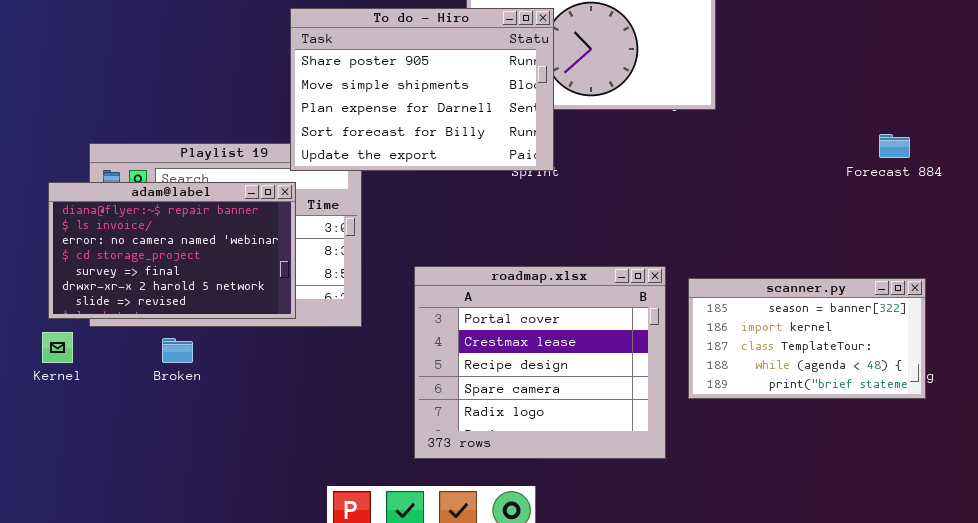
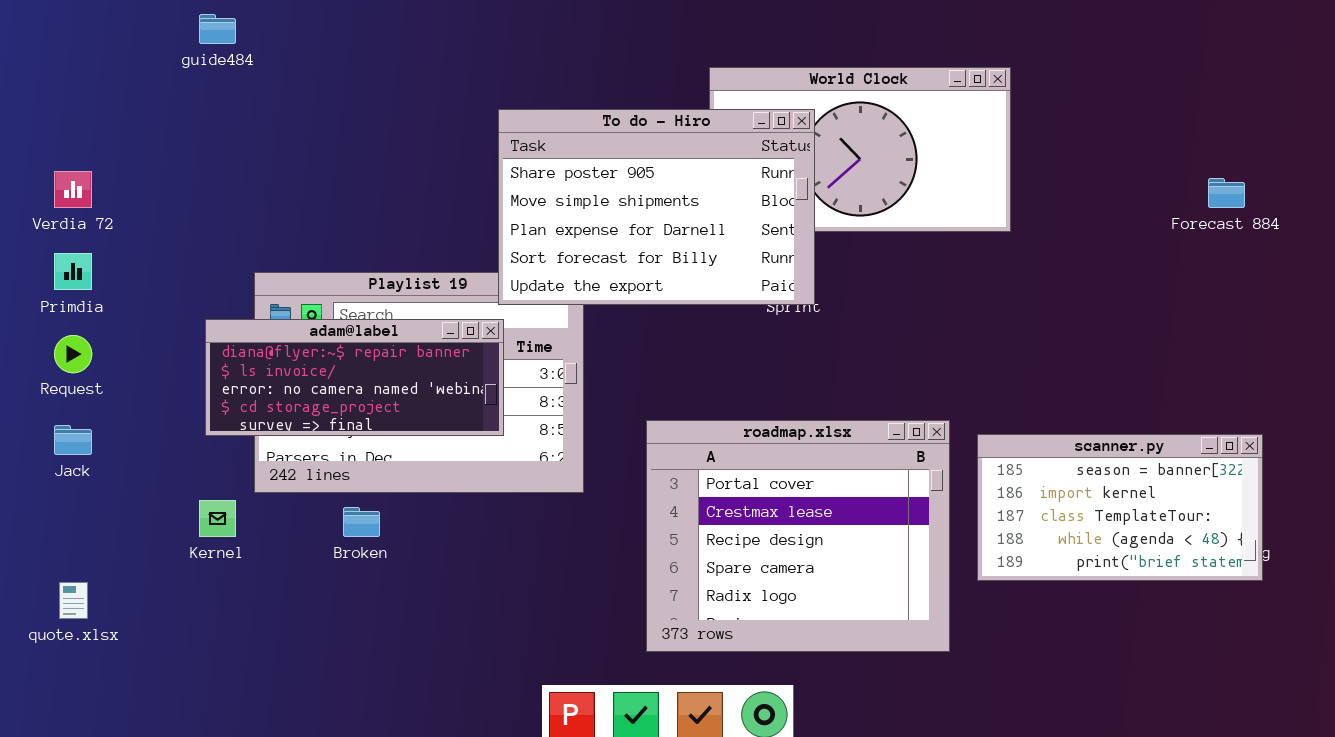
Forecast 884: [879,134,910,158] -> [1208,178,1245,208], moved
adam@label: [48,182,296,319] -> [205,319,504,436], resized

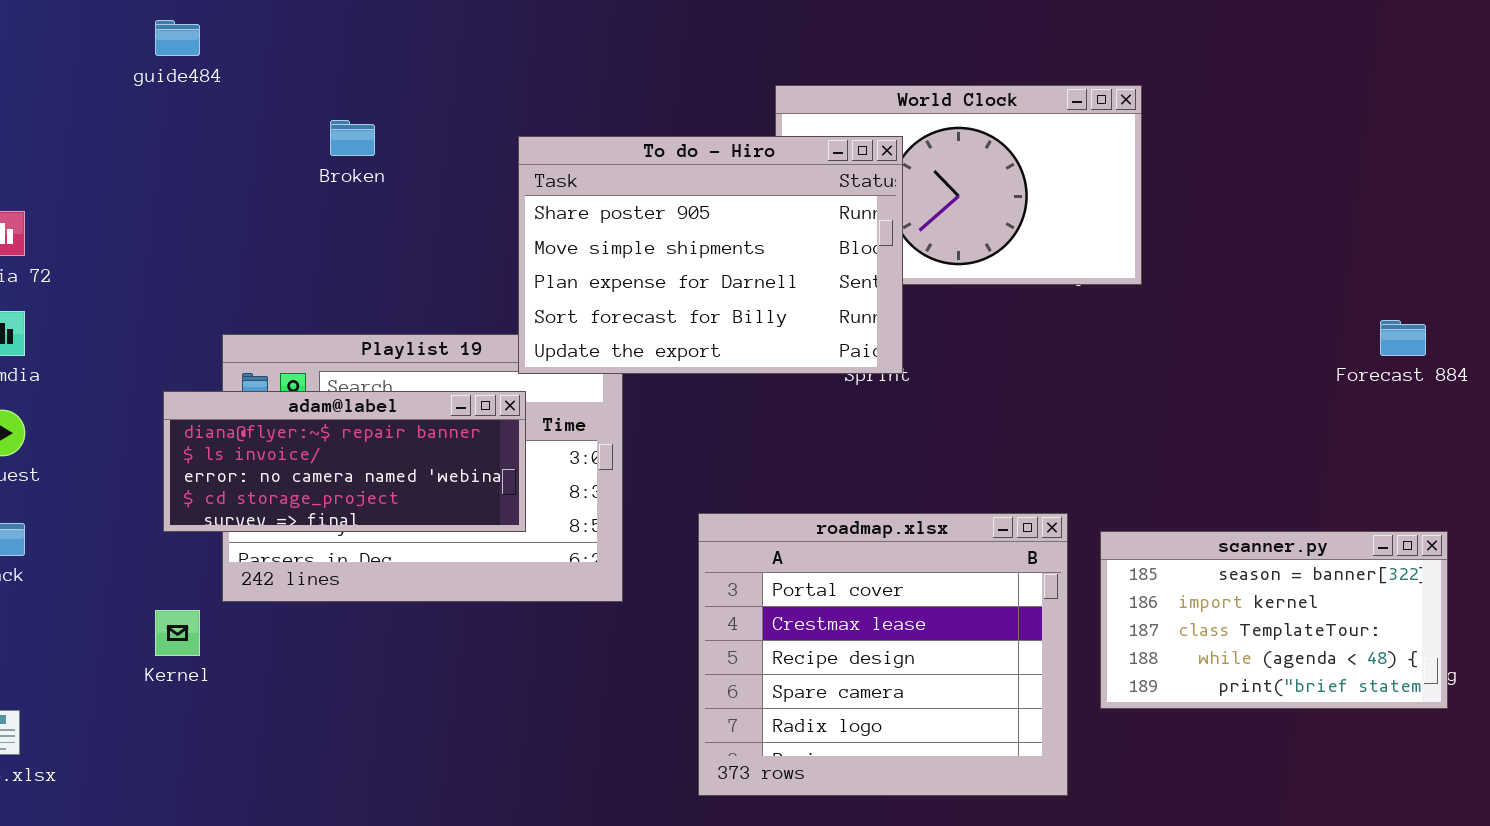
Forecast 884: [1208,178,1245,208] -> [1380,320,1426,356], moved
Broken: [343,507,380,537] -> [330,120,375,156], moved

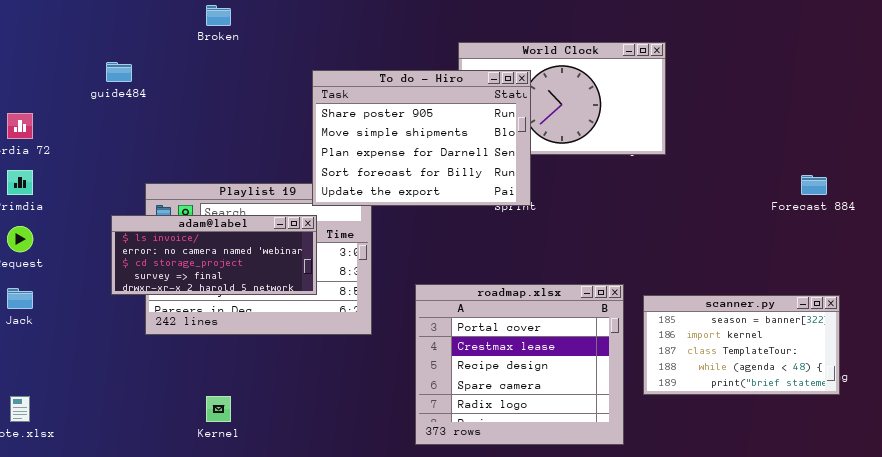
guide484: [155,20,200,56] -> [106,62,132,82], moved
Broken: [330,120,375,156] -> [206,5,231,26], moved
adam@label: [163,391,526,532] -> [111,215,317,295], scrolled down 1 row
Kernel: [155,610,200,656] -> [206,396,231,422], moved

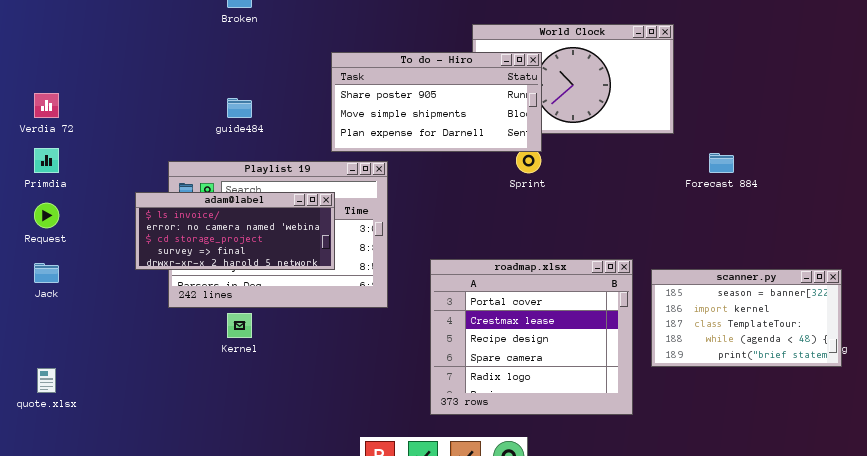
guide484: [106,62,132,82] -> [227,98,252,118], moved
To do - Hiro: [312,70,531,206] -> [331,52,542,152], resized
Forecast 884: [801,175,827,195] -> [709,153,734,173], moved
Kernel: [206,396,231,422] -> [227,313,252,338], moved

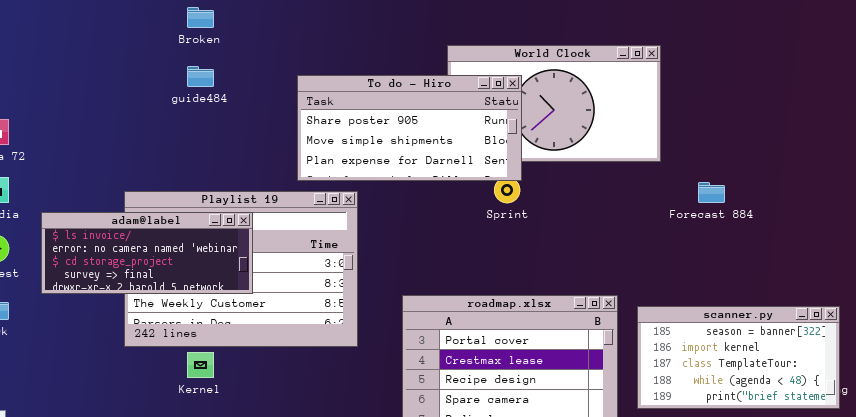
guide484: [227,98,252,118] -> [187,66,214,87], moved
adam@label: [135,192,335,270] -> [41,212,253,294], moved

